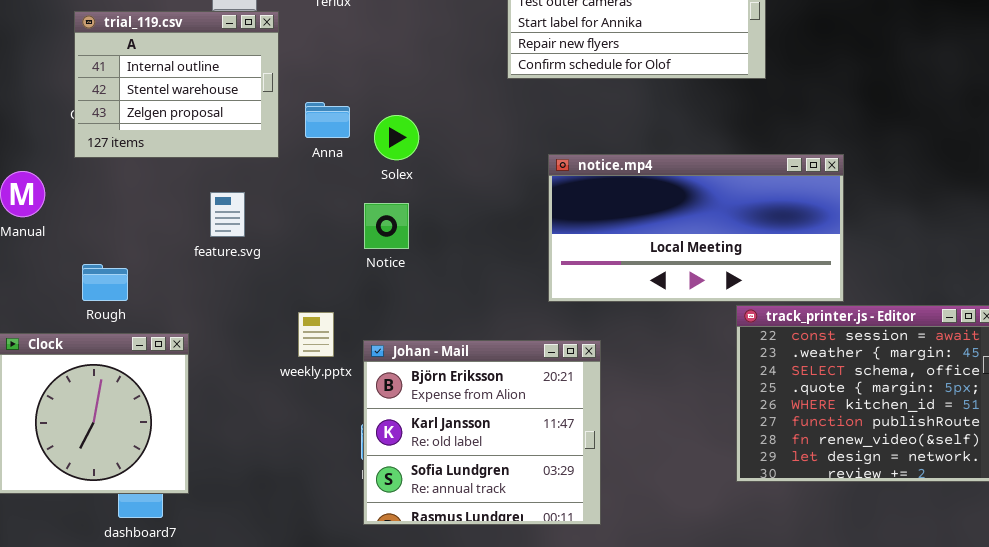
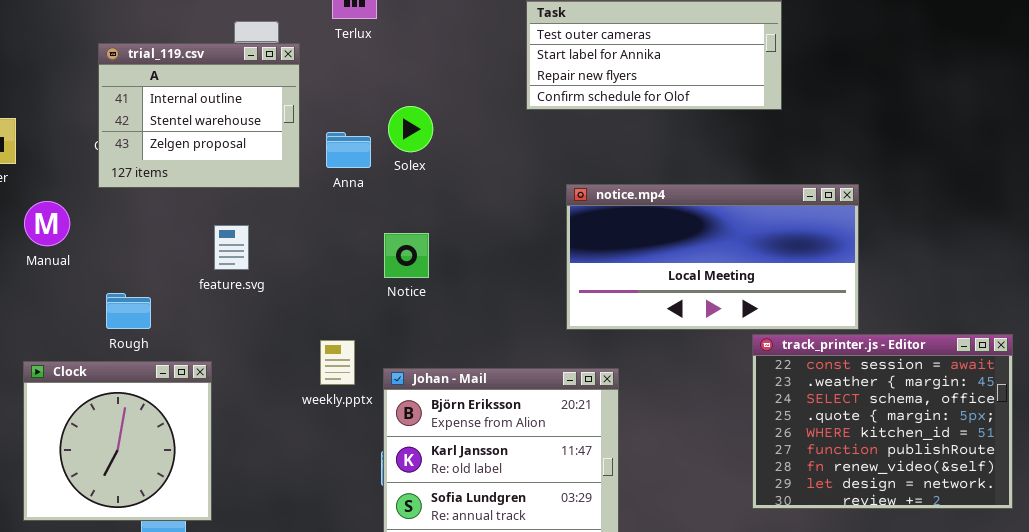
Solex: [374,115,419,160] -> [388,106,433,152], moved
feature.svg: [210,192,245,237] -> [214,225,249,270], moved

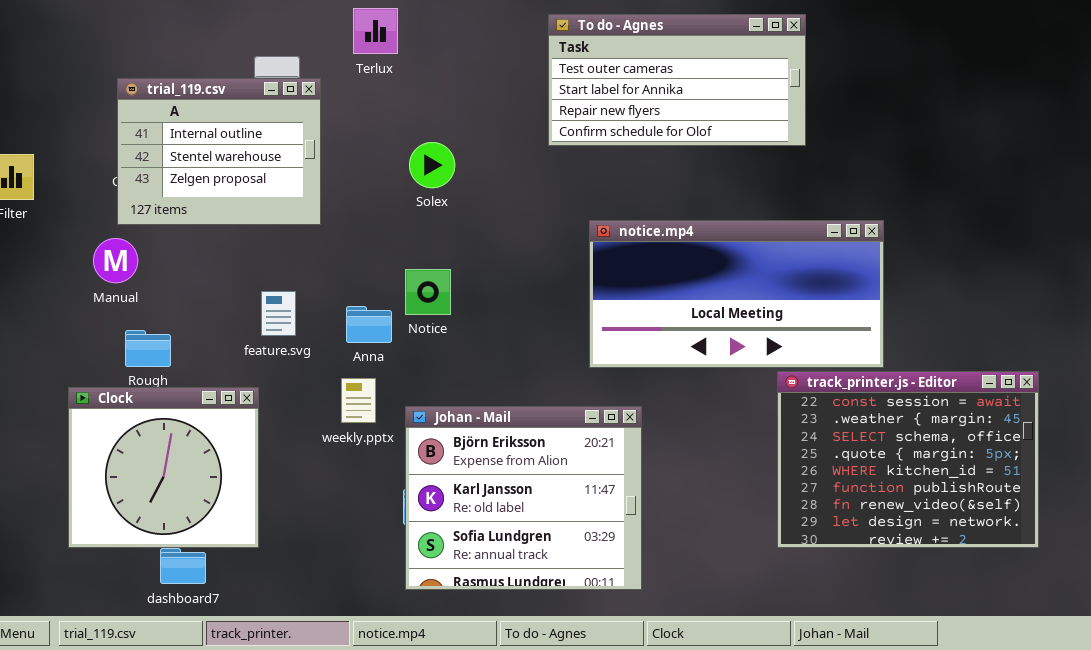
Anna: [326,132,371,168] -> [346,306,392,343], moved
Manual: [24,201,70,246] -> [93,238,138,283], moved
feature.svg: [214,225,249,270] -> [261,291,296,336], moved
Clock: [23,361,212,521] -> [68,387,259,548], moved

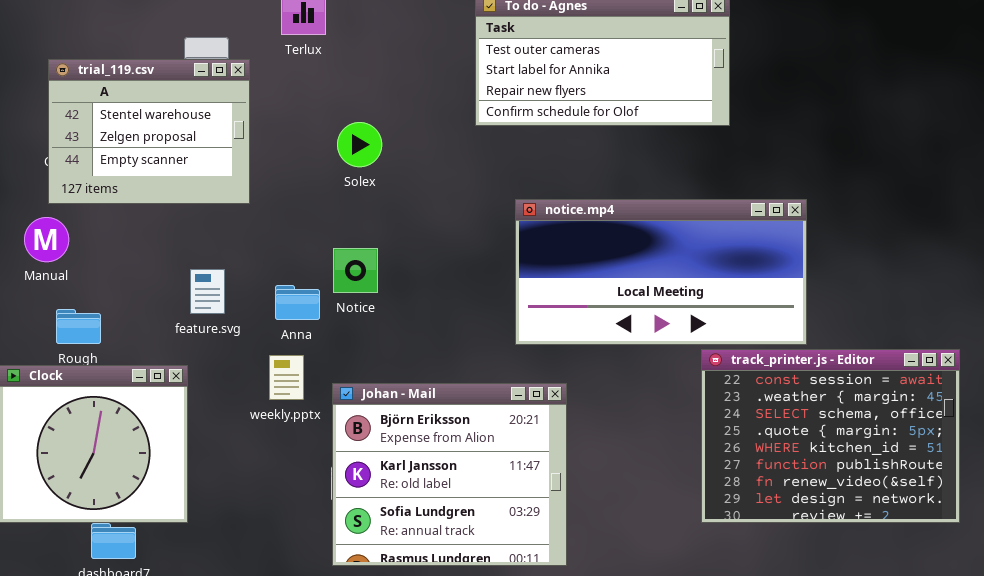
trial_119.csv: [117,78,321,225] -> [48,59,250,204], scrolled down 1 row

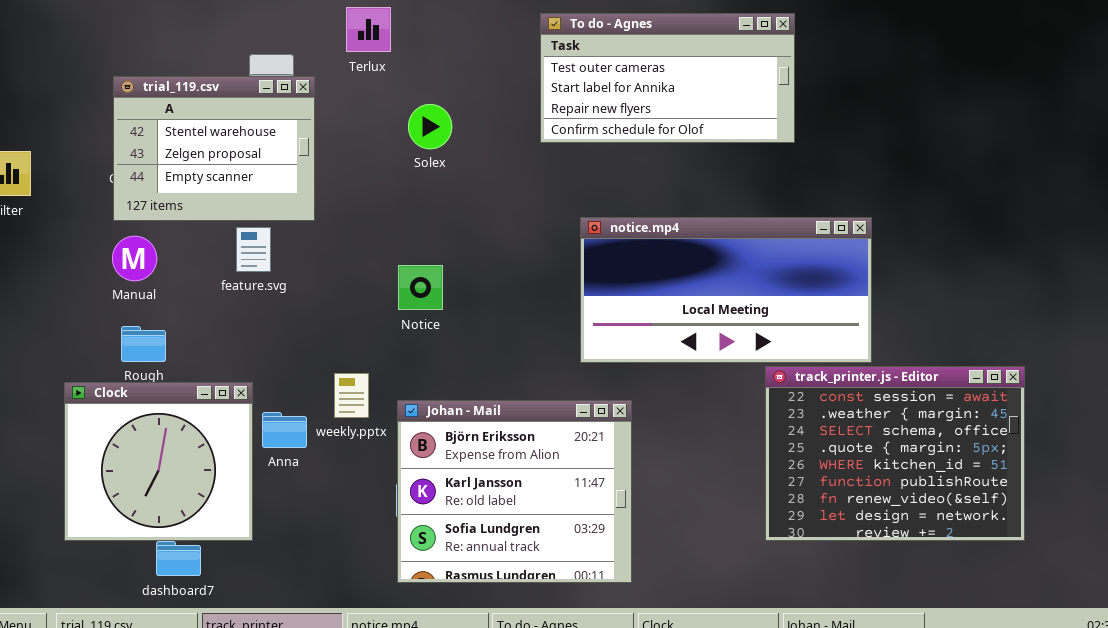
Solex: [337,122,382,167] -> [408,104,452,149], moved
Manual: [24,217,69,262] -> [112,236,157,281], moved
feature.svg: [190,269,225,314] -> [236,227,271,272], moved
Anna: [275,285,320,320] -> [262,412,307,448], moved

